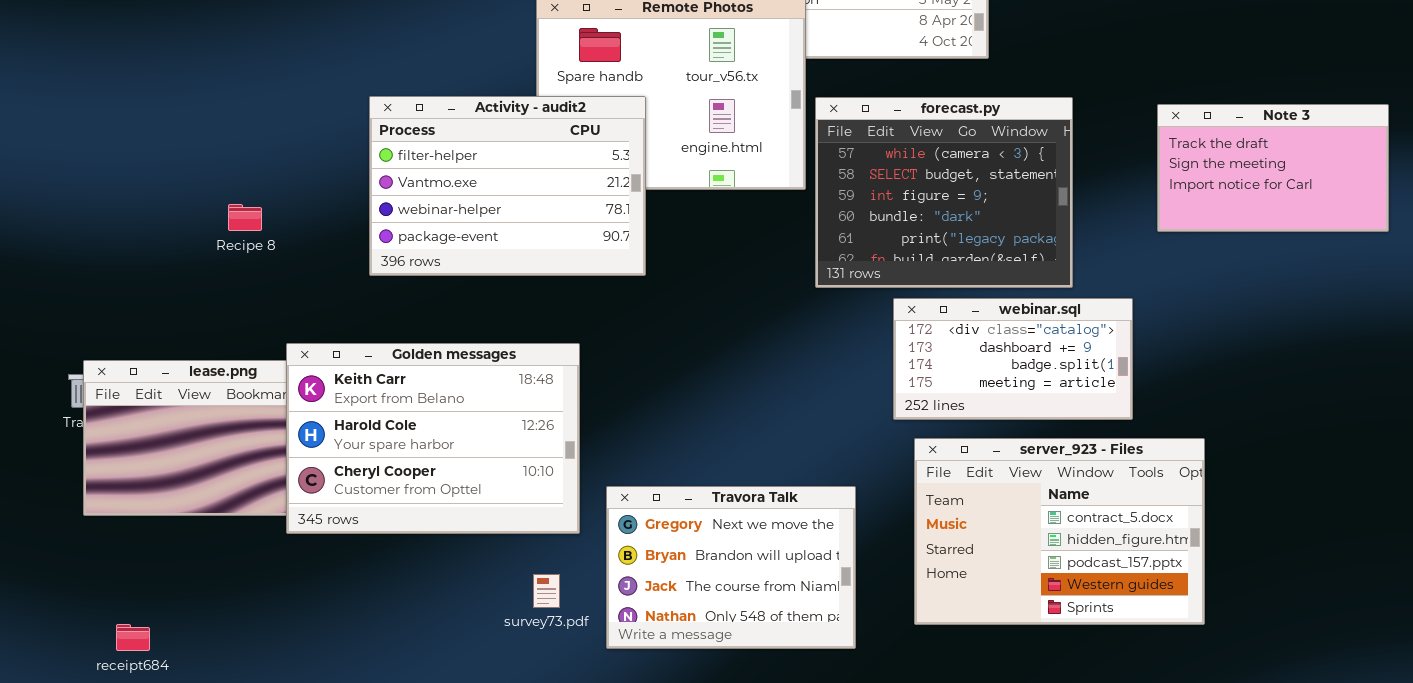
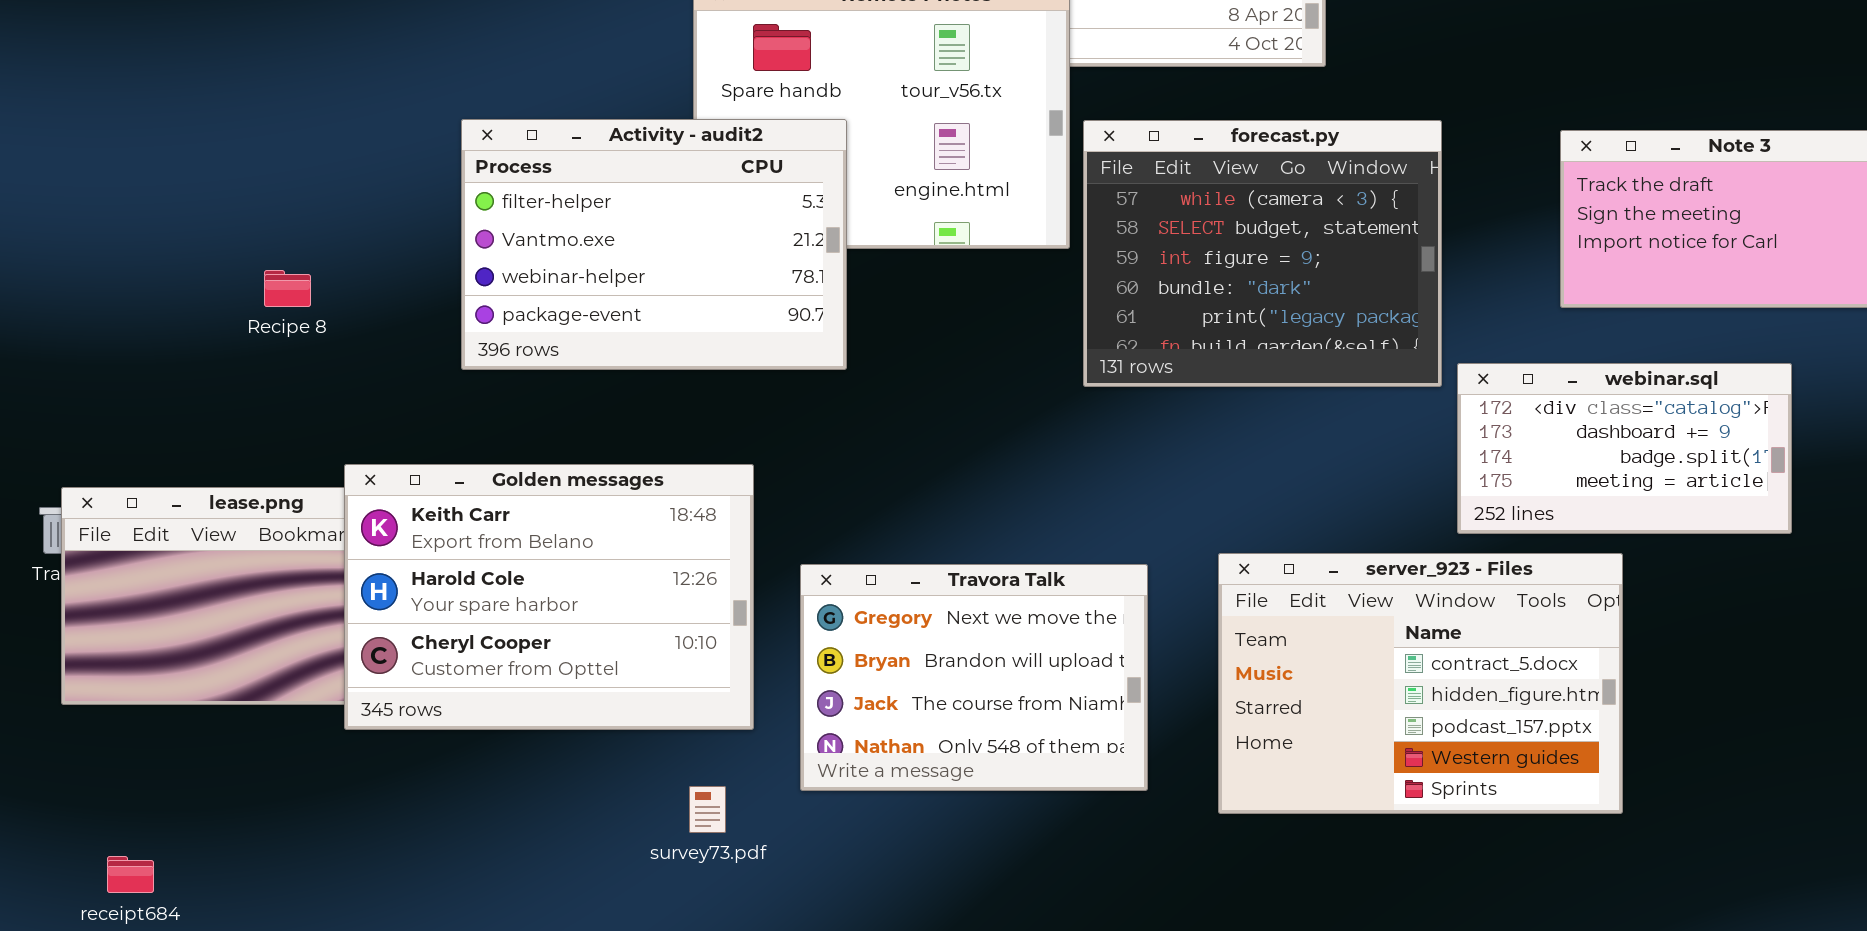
webinar.sql: [893,298,1133,420] -> [1457,363,1792,534], moved
server_923 - Files: [914,438,1205,625] -> [1218,553,1623,814], moved
Travora Talk: [606,486,856,649] -> [800,564,1148,791], moved

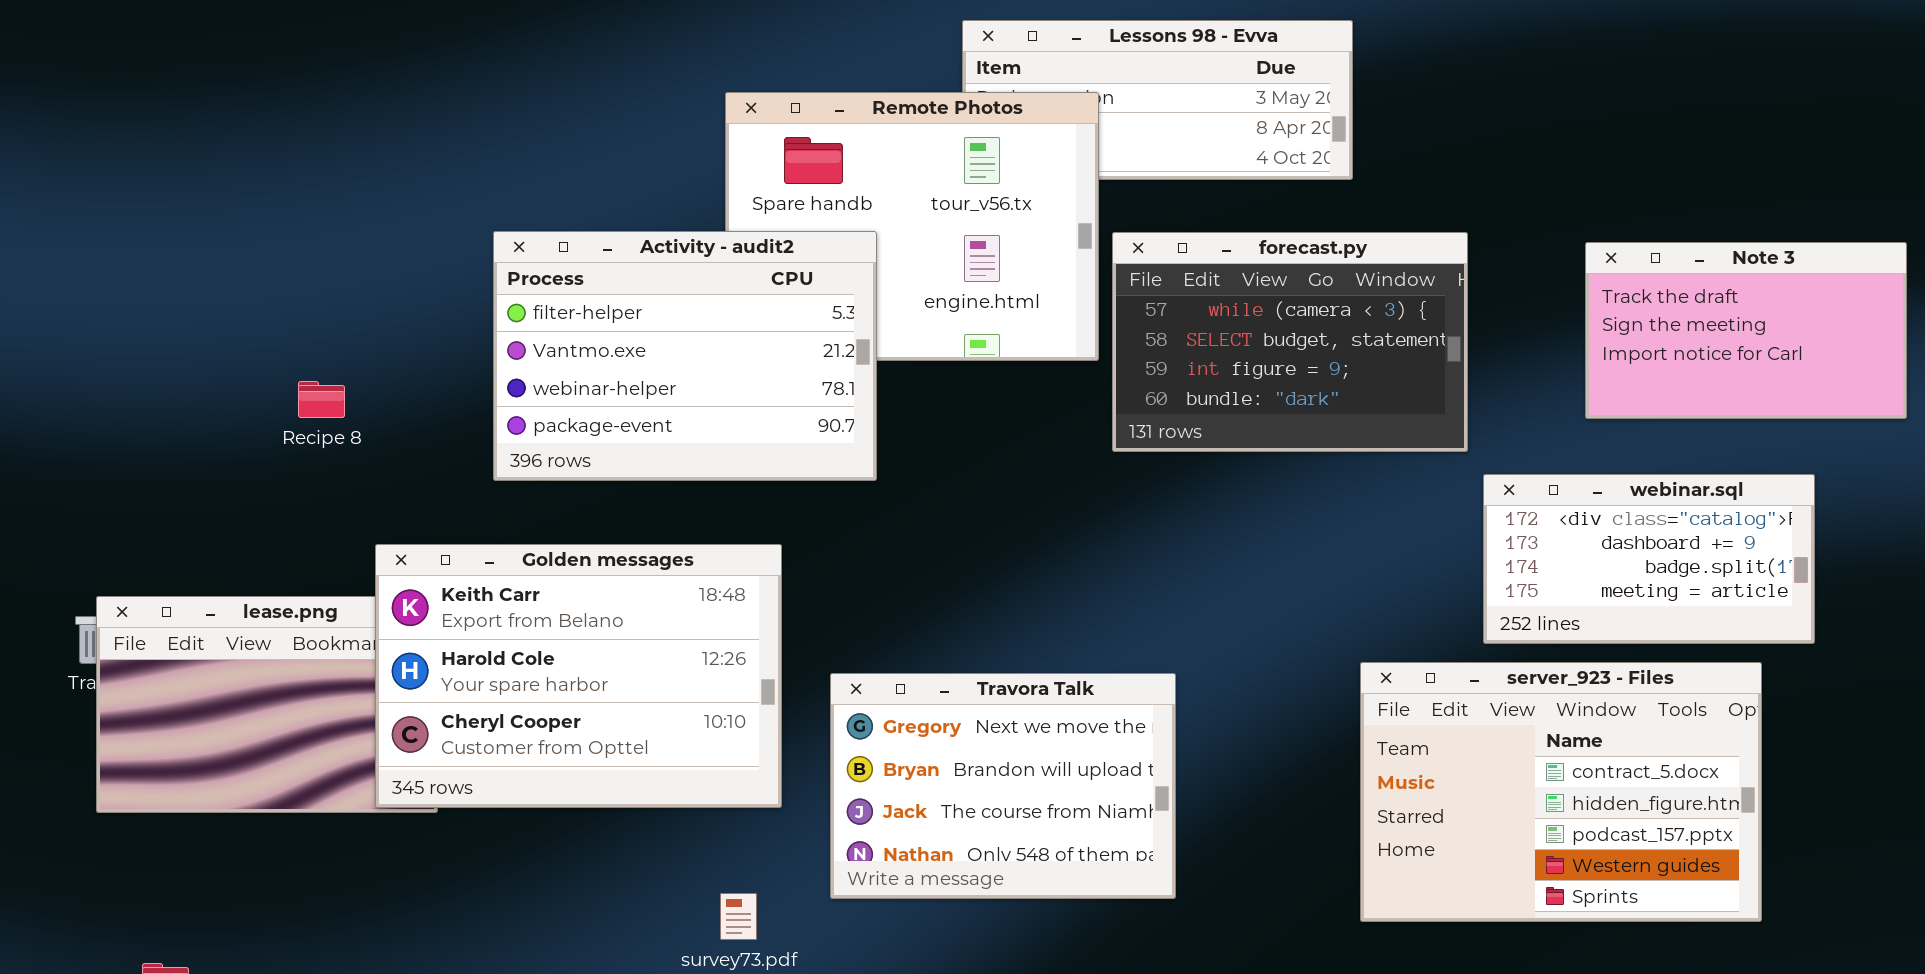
forecast.py: [1083,120,1442,387] -> [1112,232,1468,452], resized
Golden messages: [344,464,754,730] -> [375,544,782,808], moved
server_923 - Files: [1218,553,1623,814] -> [1360,662,1762,922], moved

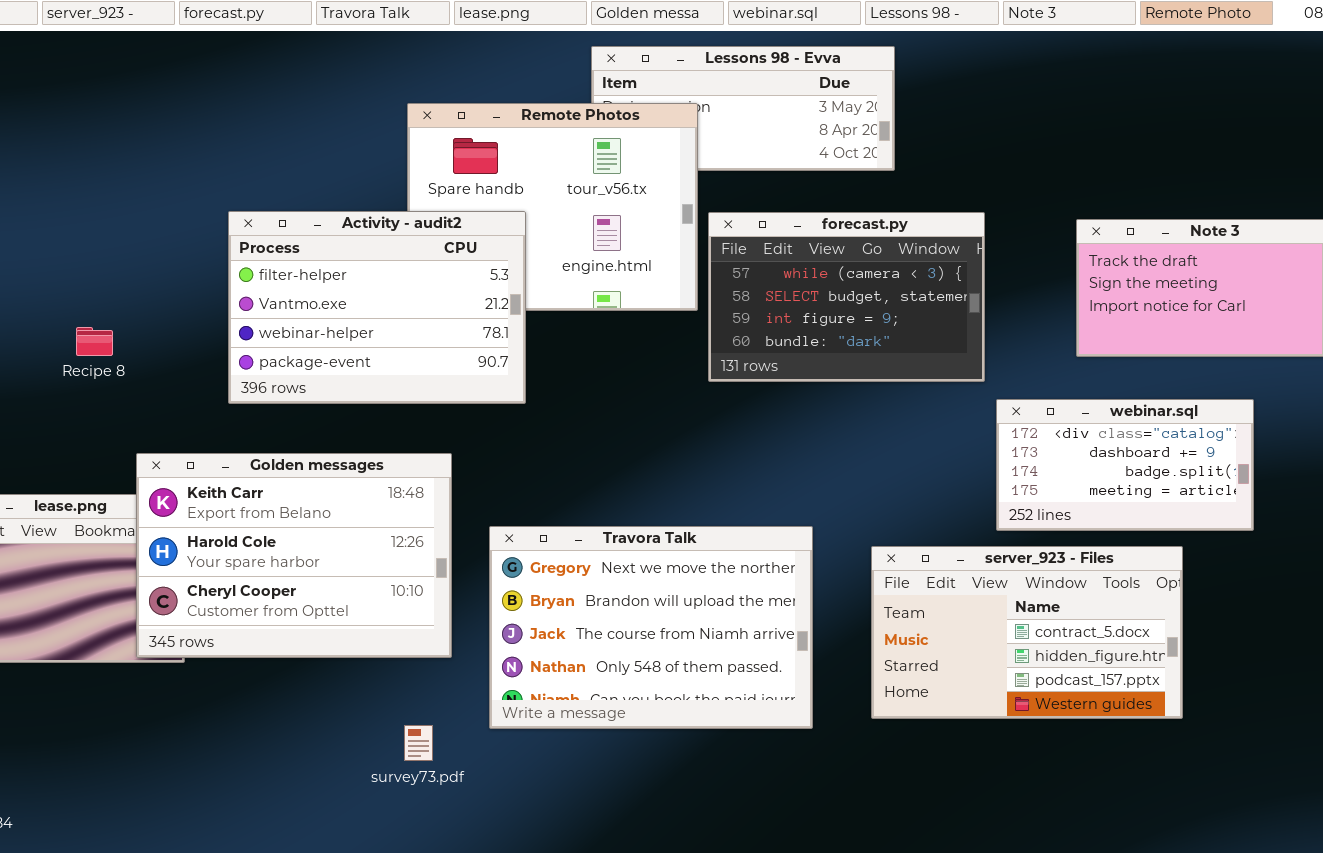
server_923 - Files: [1360,662,1762,922] -> [871,546,1183,719], moved, resized
Travora Talk: [830,673,1176,899] -> [489,526,813,729], resized

